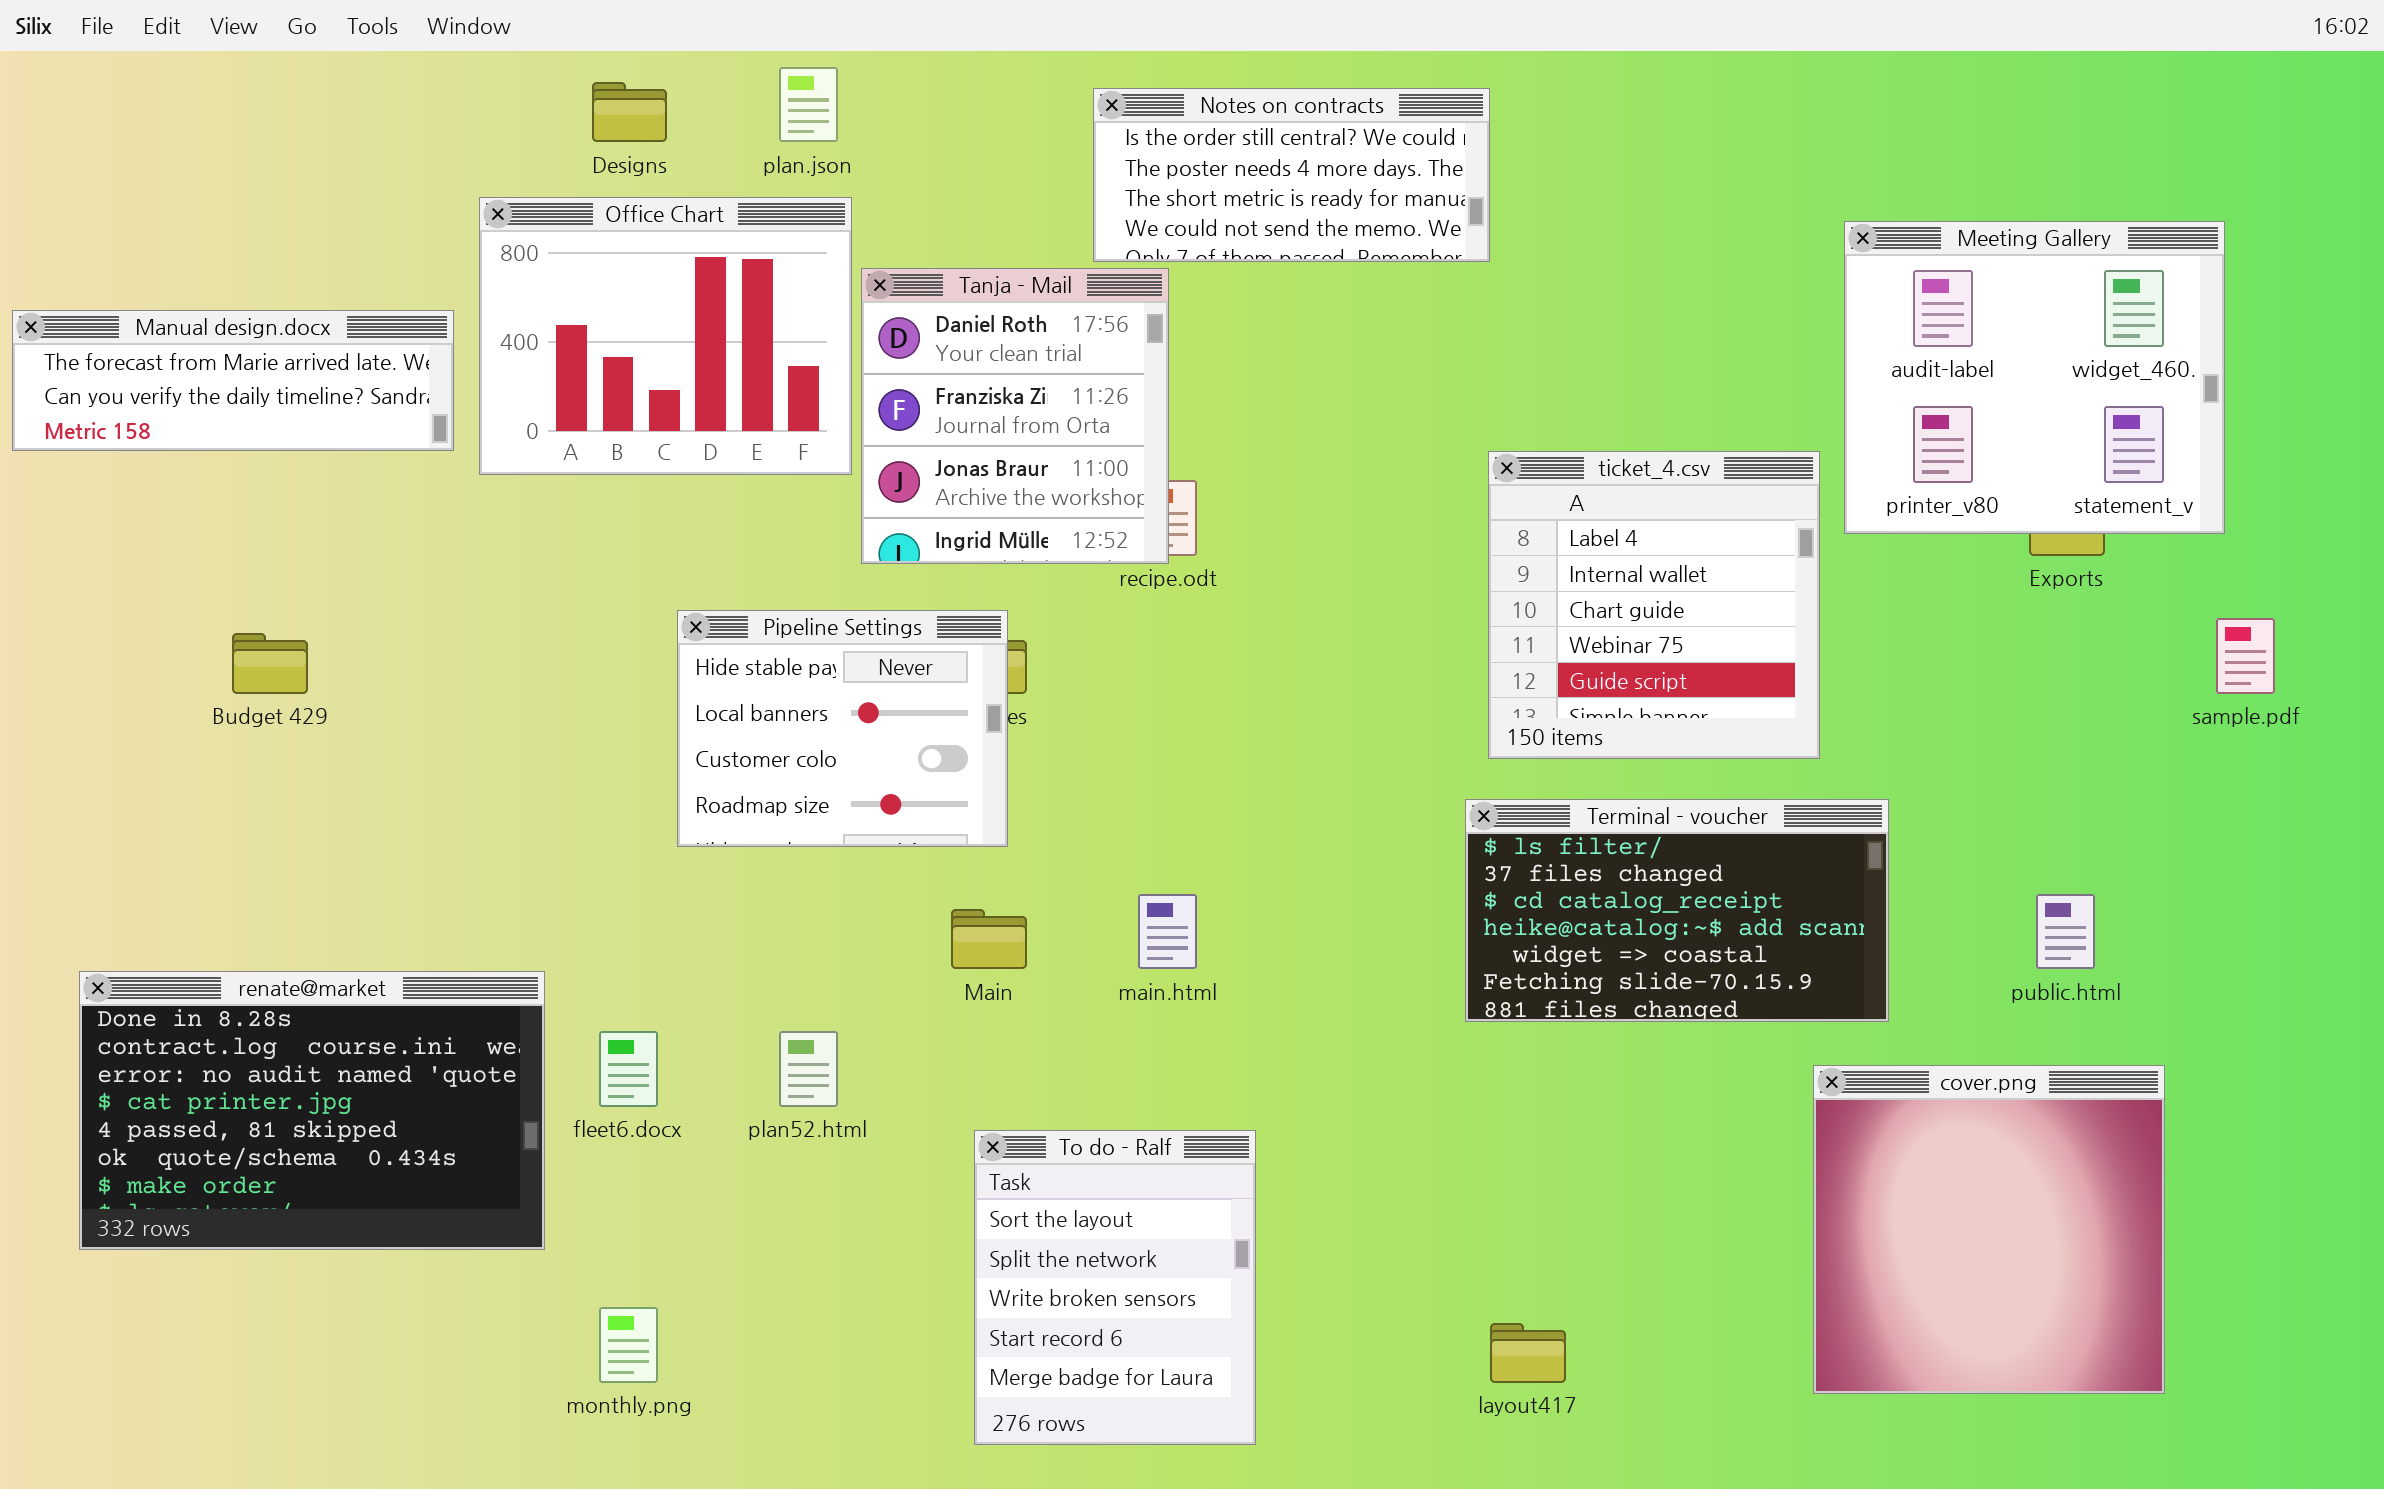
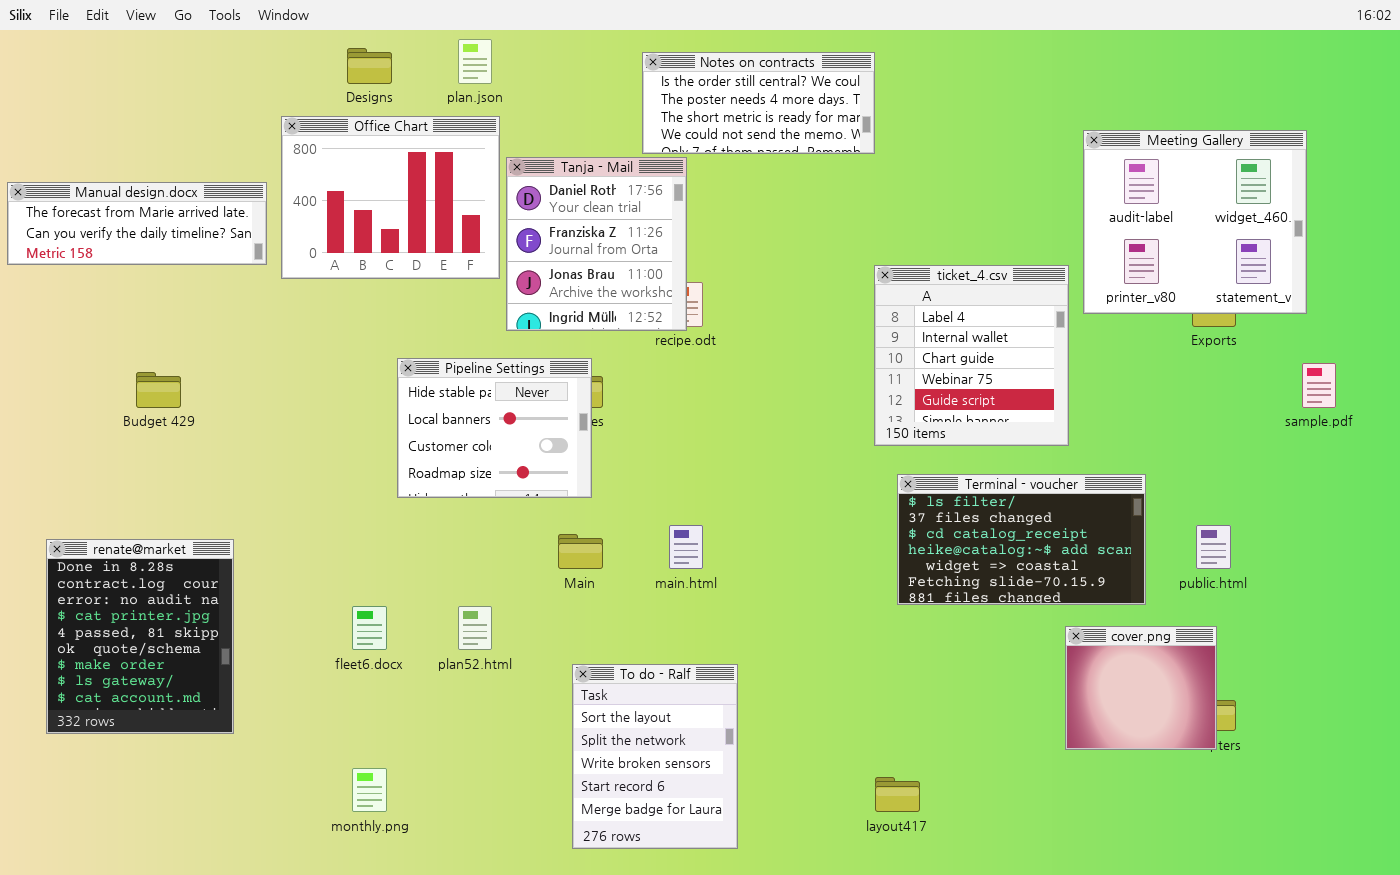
Terminal - voucher: [1465,799,1889,1022] -> [897,474,1146,605], moved
renate@market: [79,971,545,1250] -> [46,539,234,734], resized
cover.png: [1813,1065,2165,1394] -> [1065,626,1217,750], resized

